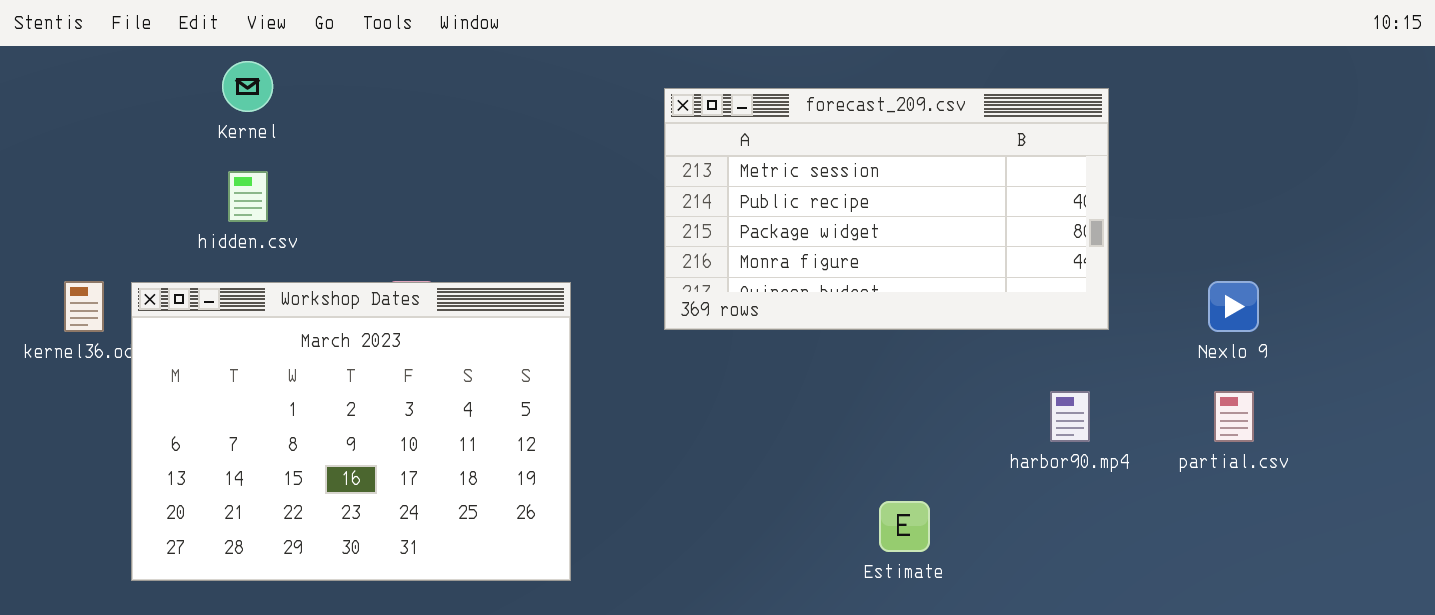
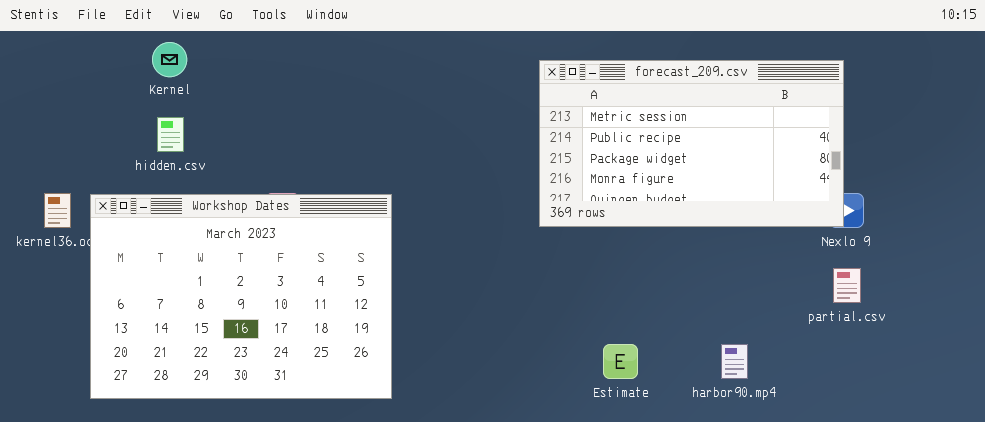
forecast_209.csv: [664,88,1109,330] -> [539,60,844,227], moved
harbor90.mp4: [1050,391,1090,442] -> [721,344,748,379], moved

